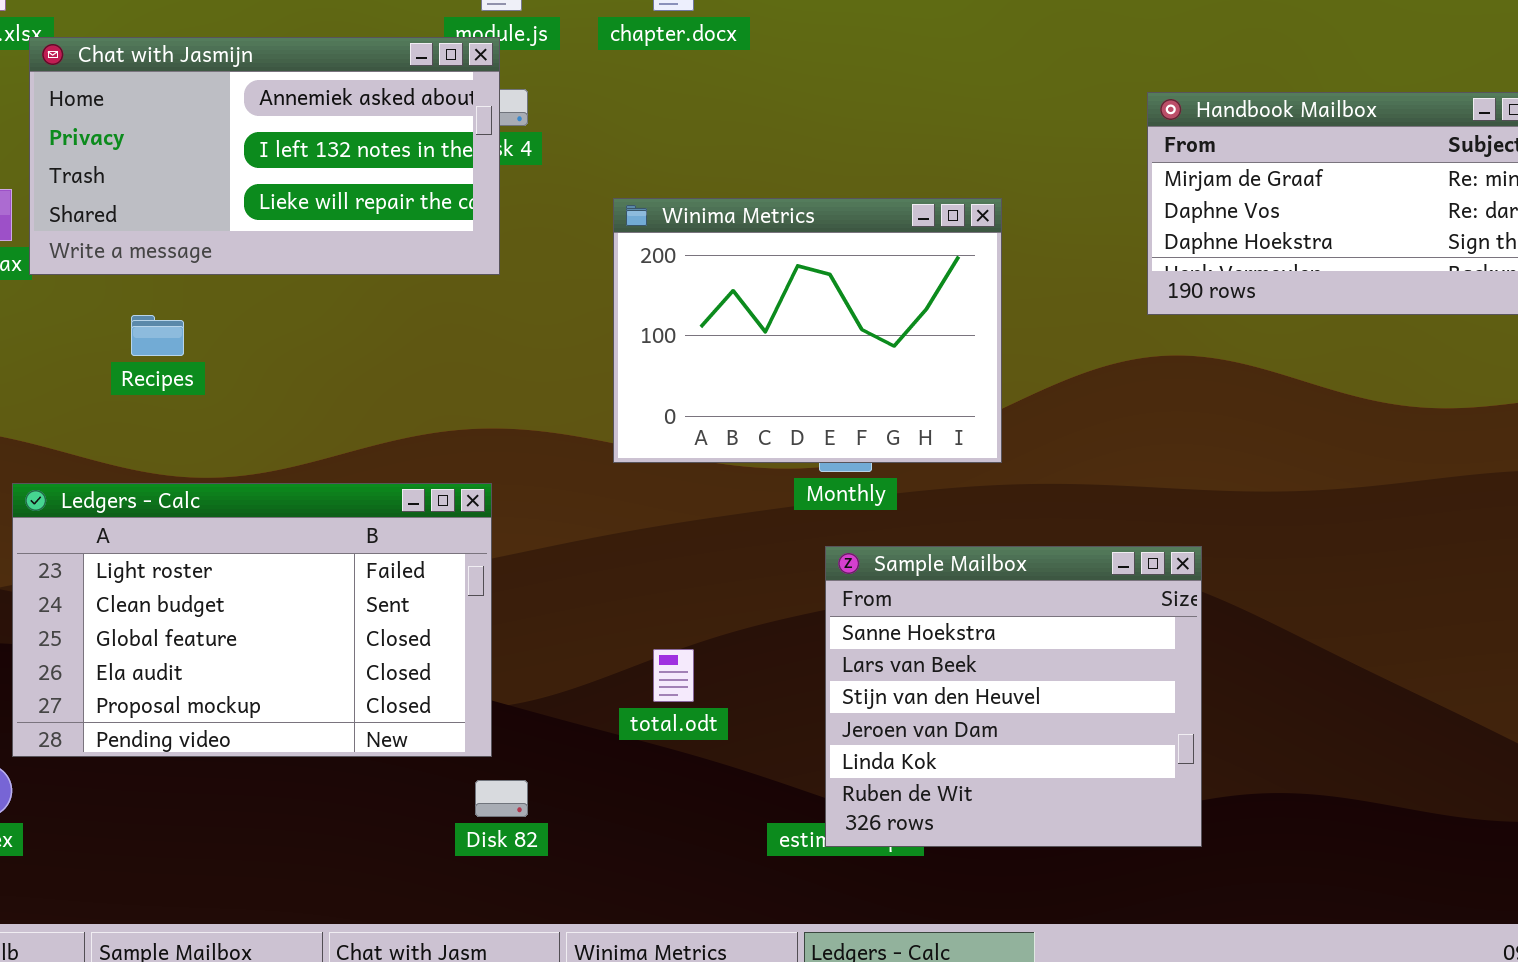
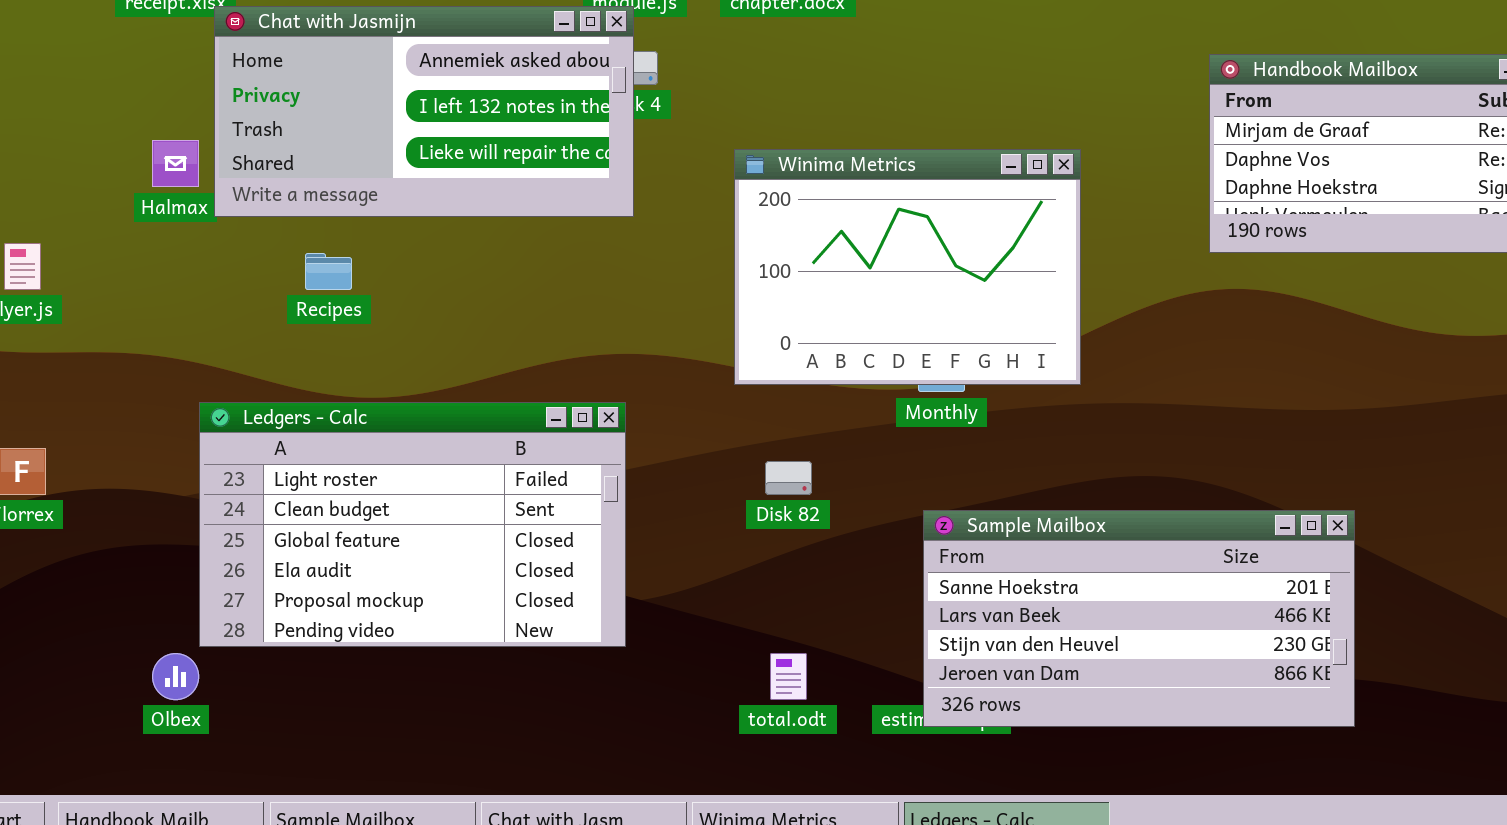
Sample Mailbox: [825,546,1202,847] -> [923,510,1355,727], resized
total.odt: [653,649,694,702] -> [770,653,807,700], moved
Disk 82: [475,780,528,817] -> [765,461,812,495], moved

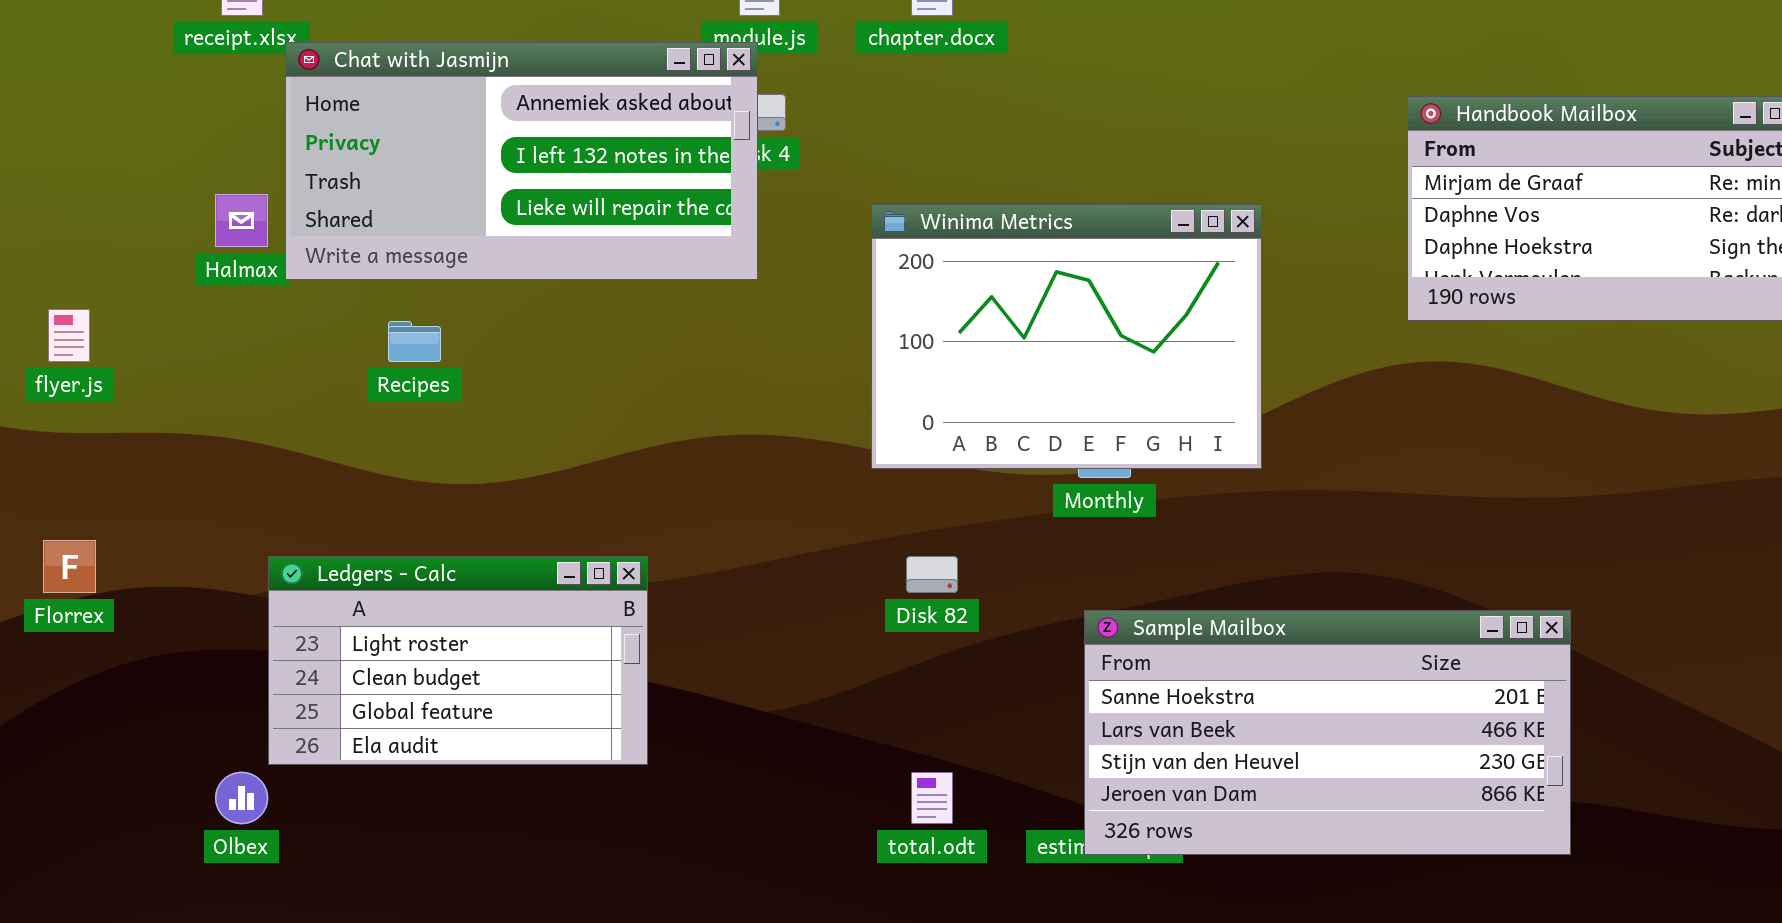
Ledgers - Calc: [199,402,626,647] -> [268,556,648,765], resized

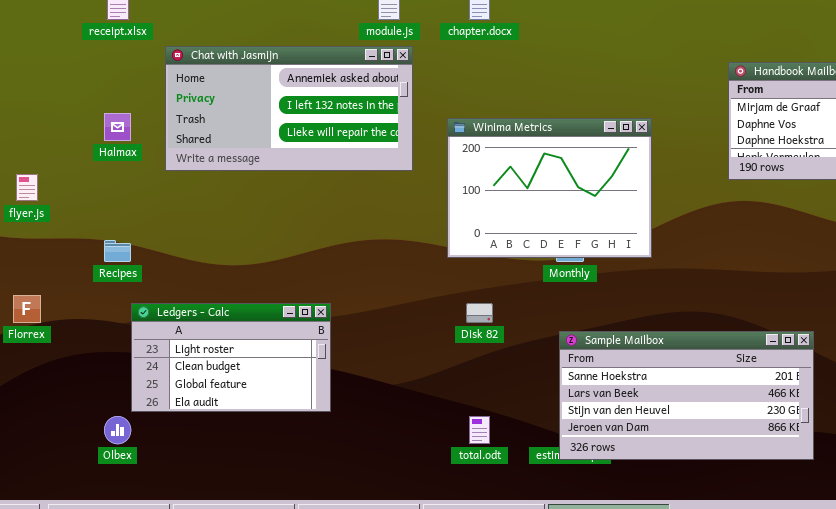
Chat with Jasmijn: [285,42,758,280] -> [165,46,413,171], moved
Recipes: [388,321,441,362] -> [104,240,131,262], moved

